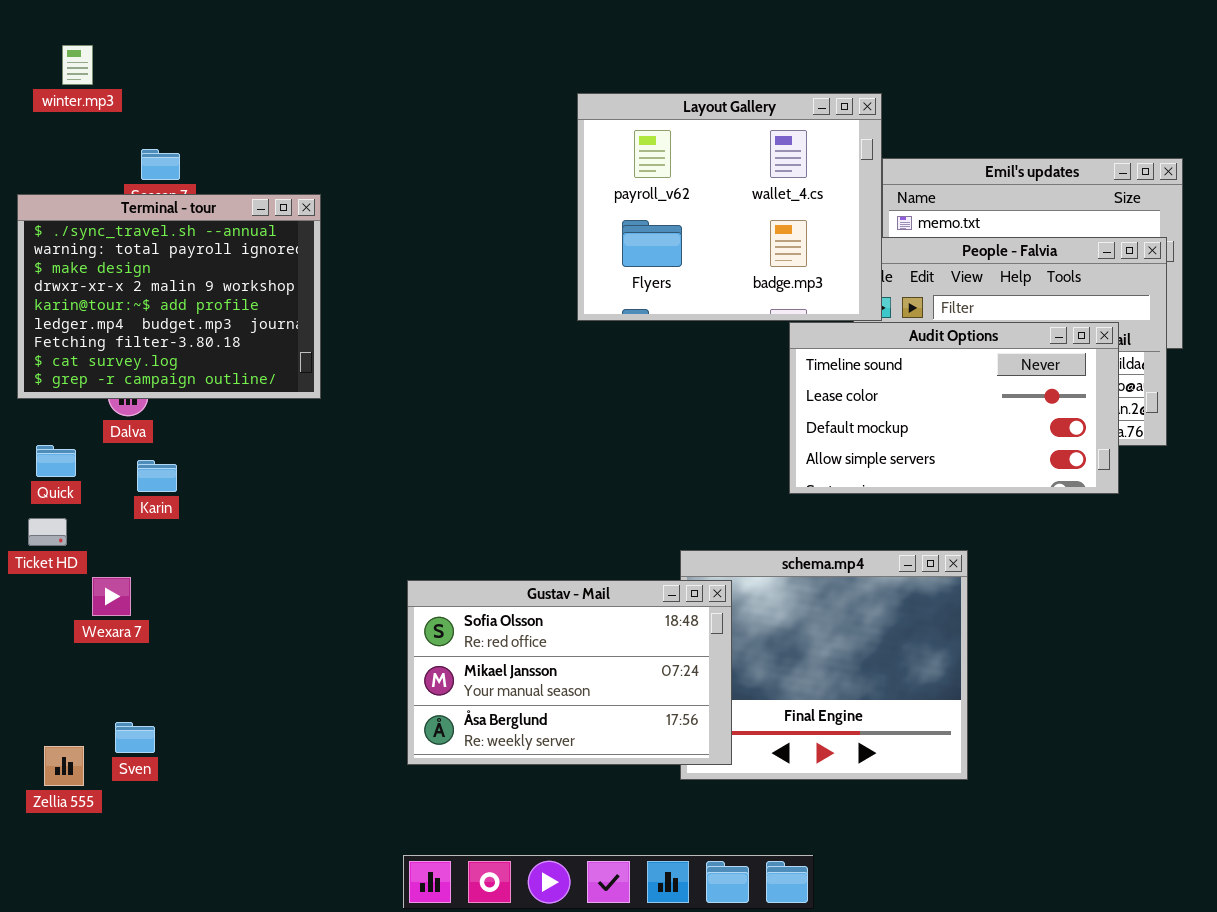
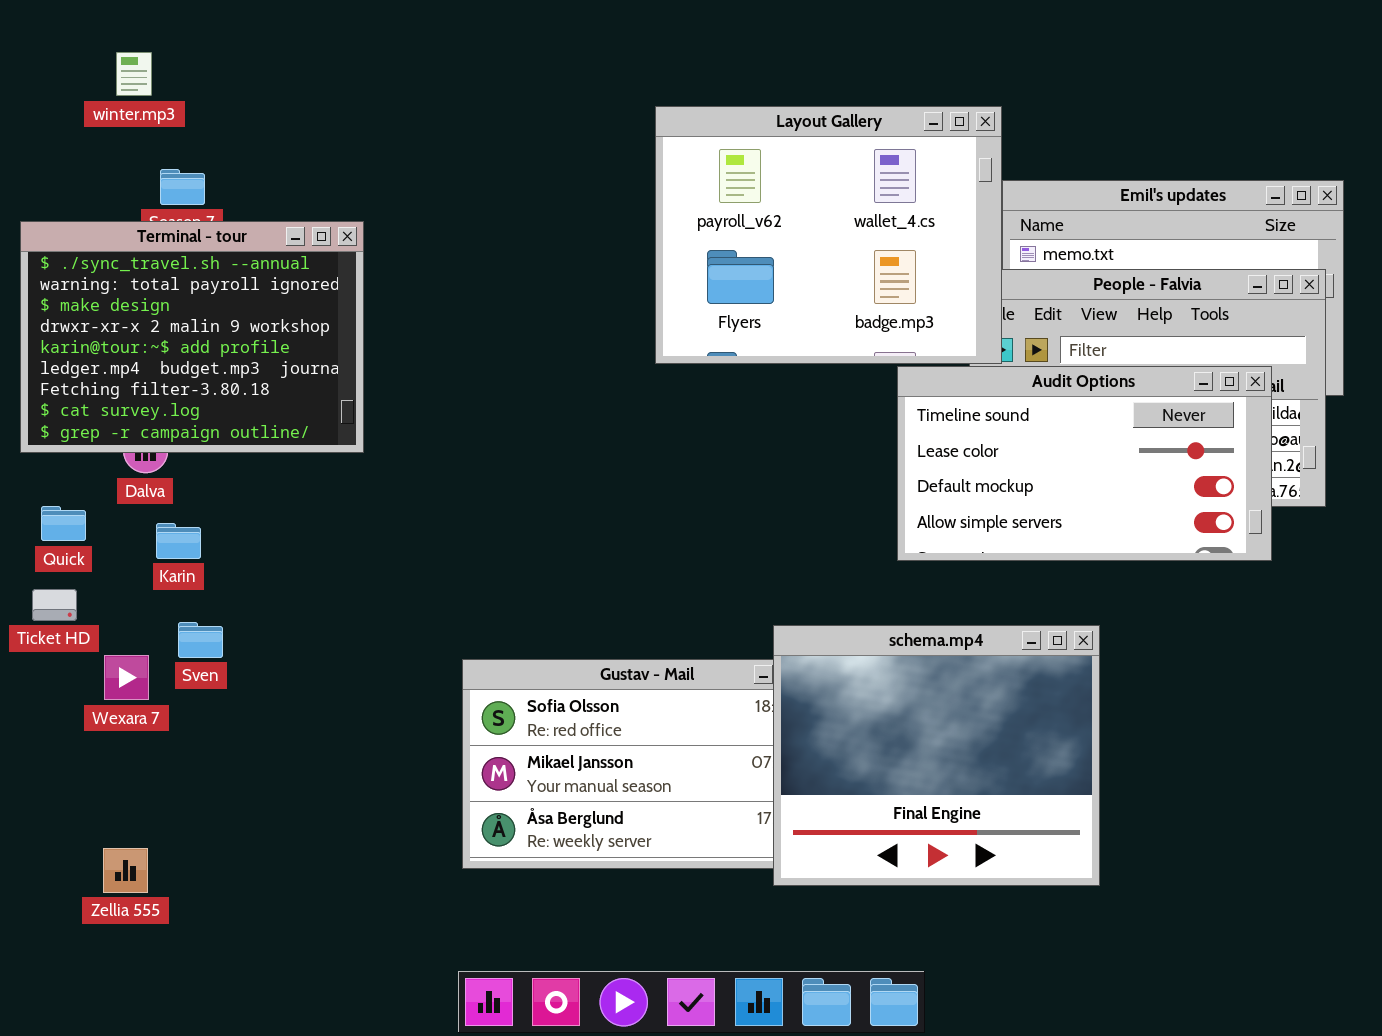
winter.mp3: [62,45,93,85] -> [116,52,152,96], moved
schema.mp4: [680,550,968,780] -> [773,625,1100,886], raised
Sven: [115,722,155,753] -> [178,622,223,658], moved
Zellia 555: [44,746,84,786] -> [103,848,148,893], moved

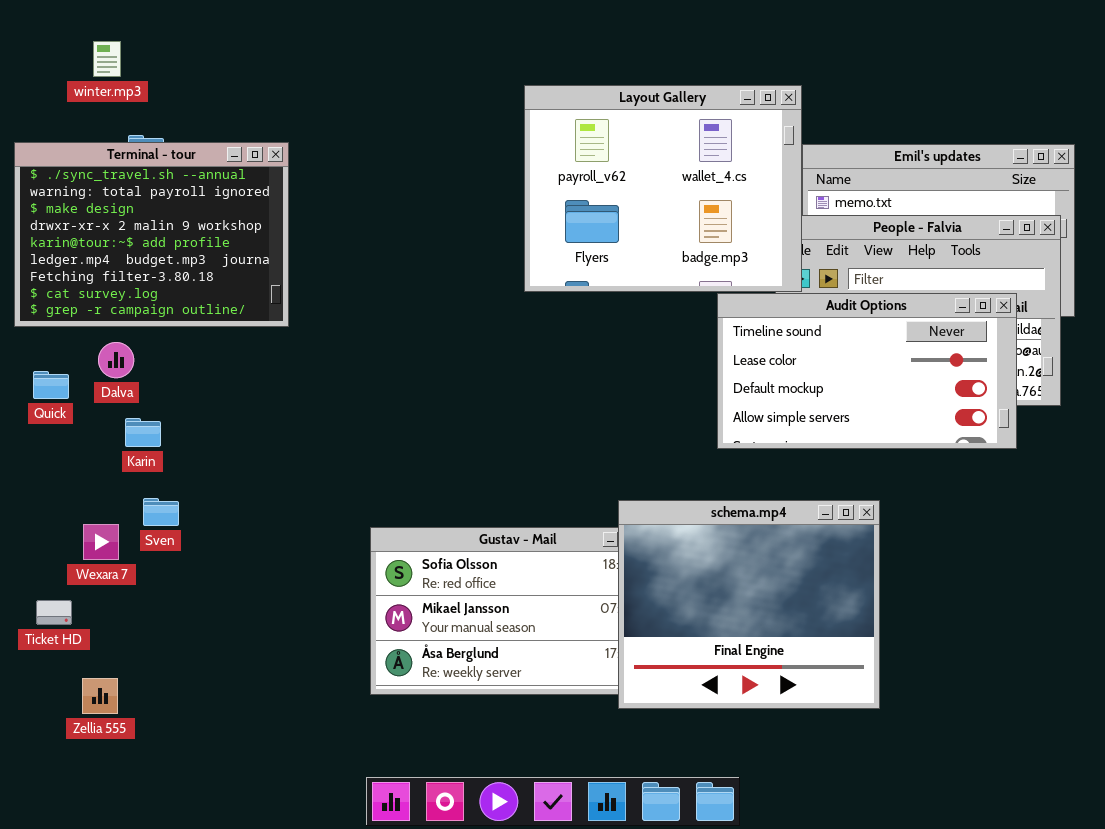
Terminal - tour: [20,221,364,453] -> [14,142,289,327], moved
Quick: [41,506,86,541] -> [33,371,69,399], moved
Ticket HD: [32,589,77,621] -> [36,600,72,625], moved

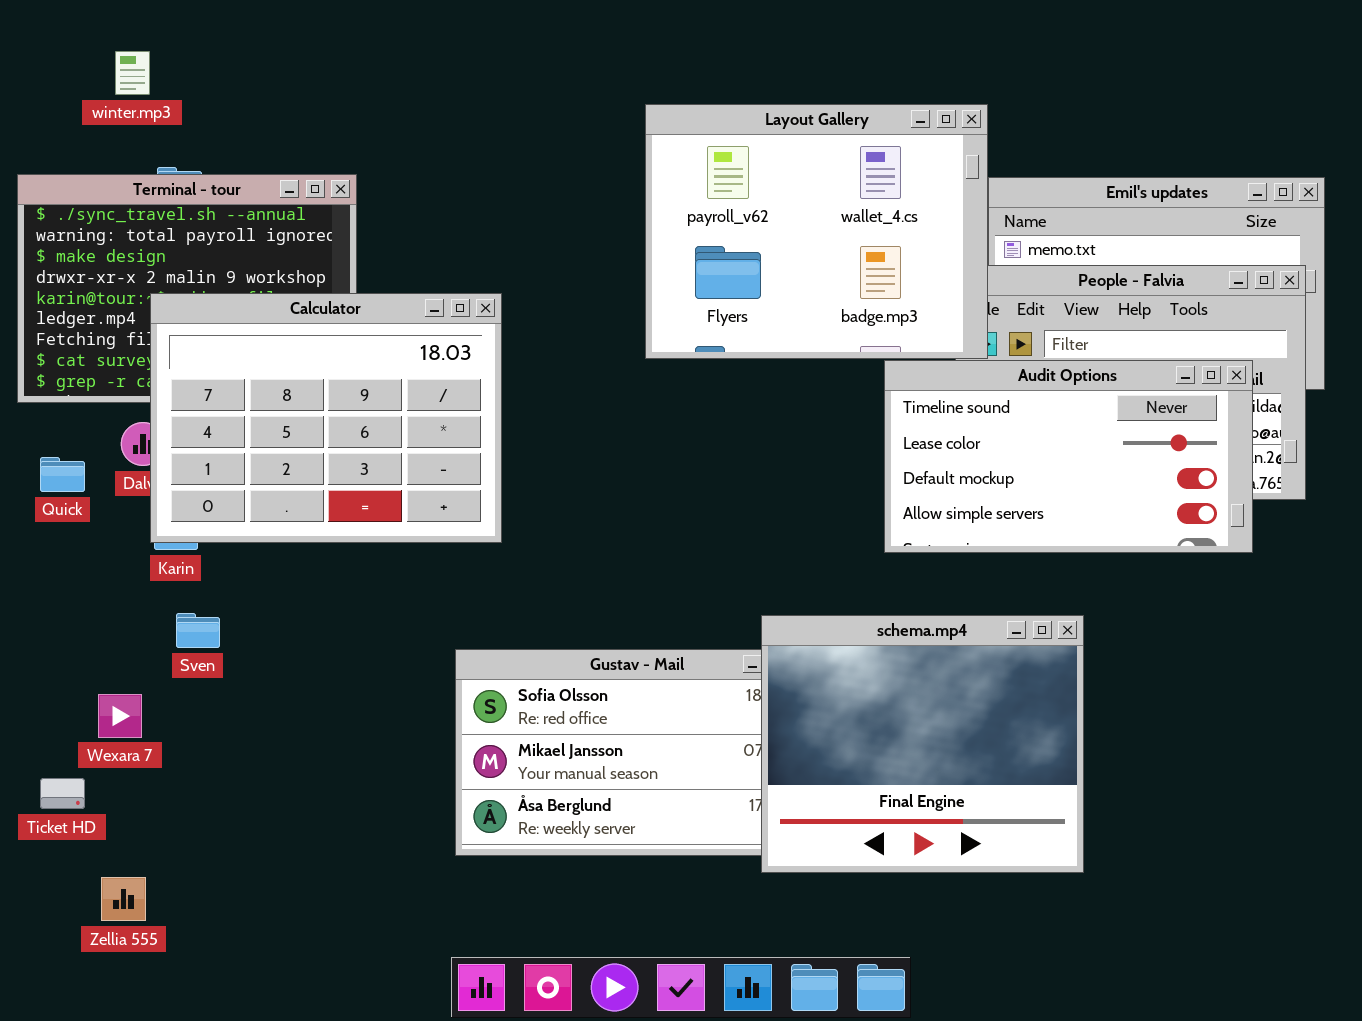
Calculator: none -> [150,293,502,543], opened
Wexara 7: [83,524,119,560] -> [98,694,142,738], moved
Ticket HD: [36,600,72,625] -> [40,778,85,809], moved
Zellia 555: [82,678,118,714] -> [101,877,146,921], moved

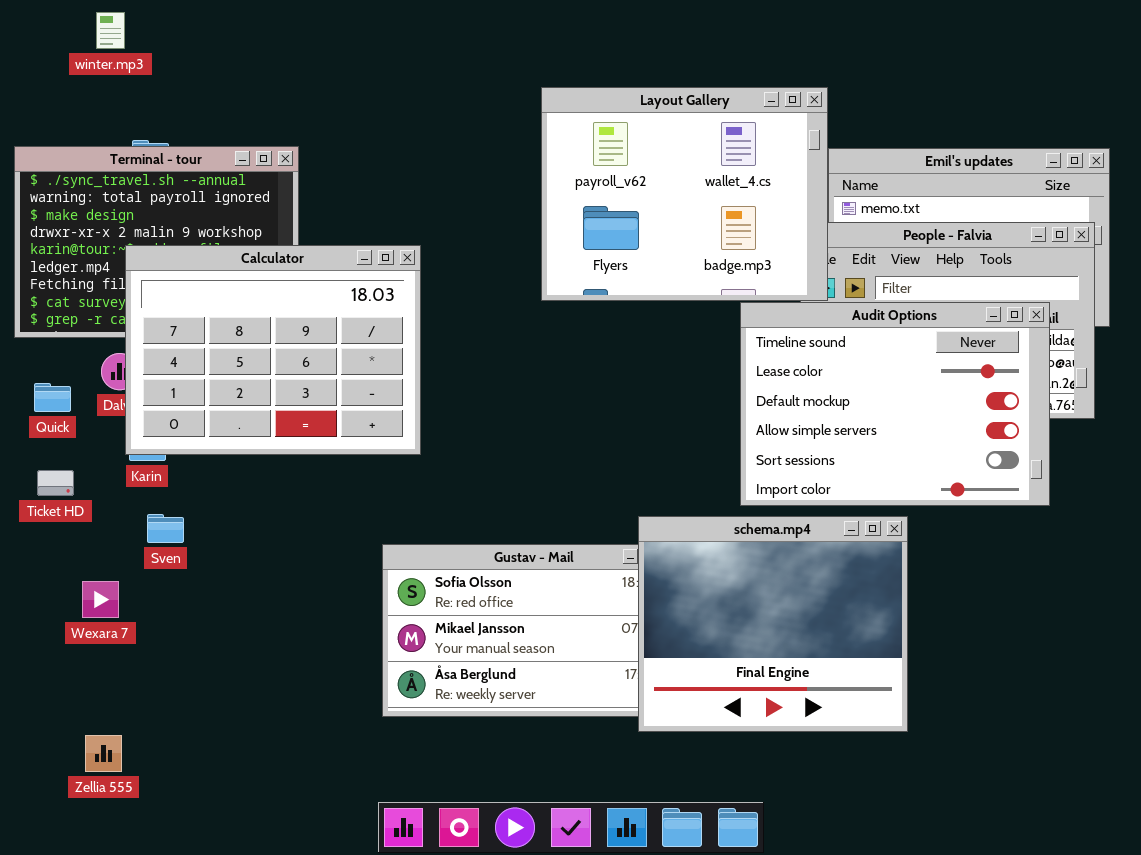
winter.mp3: [115,51,150,95] -> [96,12,125,49], moved
Audit Options: [884,360,1253,553] -> [740,302,1050,506], resized
Ticket HD: [40,778,85,809] -> [37,470,74,496], moved

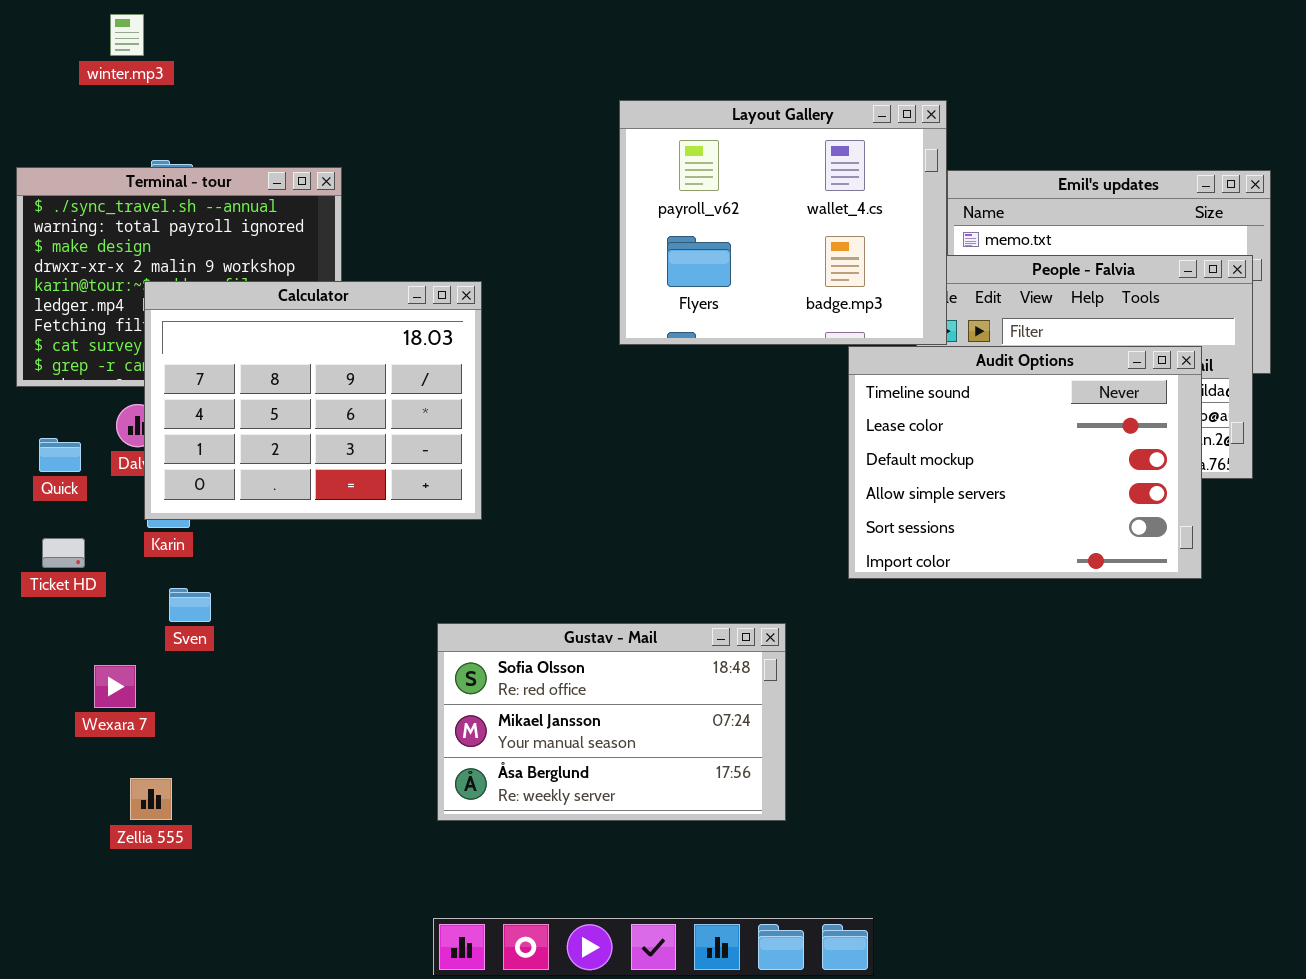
schema.mp4: [638,516,908,732] -> none, closed
Zellia 555: [85,735,122,772] -> [130,778,172,820], moved

